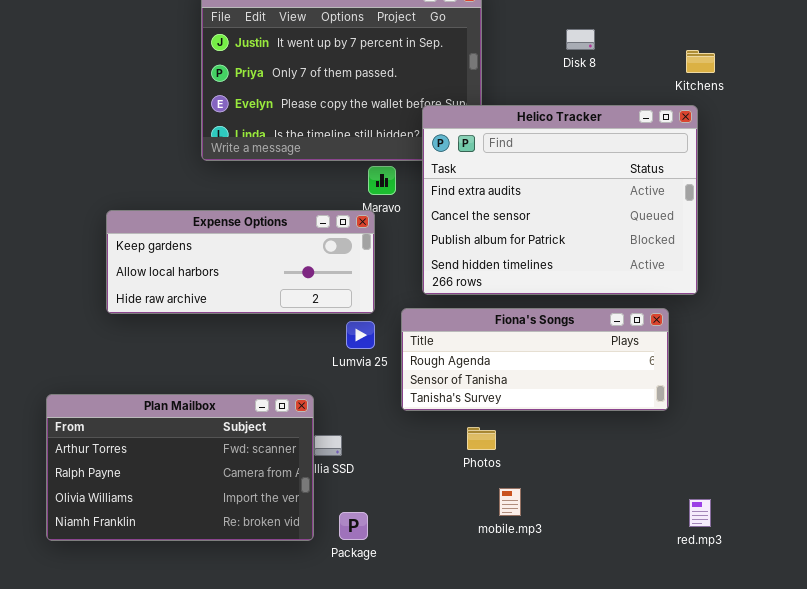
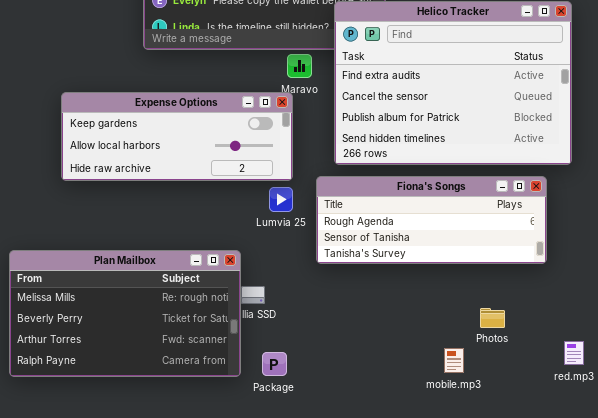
Plan Mailbox: [46,394,314,541] -> [9,250,241,377], scrolled up 2 rows
Photos: [467,427,496,450] -> [480,308,505,328], moved
mobile.mp3: [499,488,521,516] -> [444,348,464,373], moved

